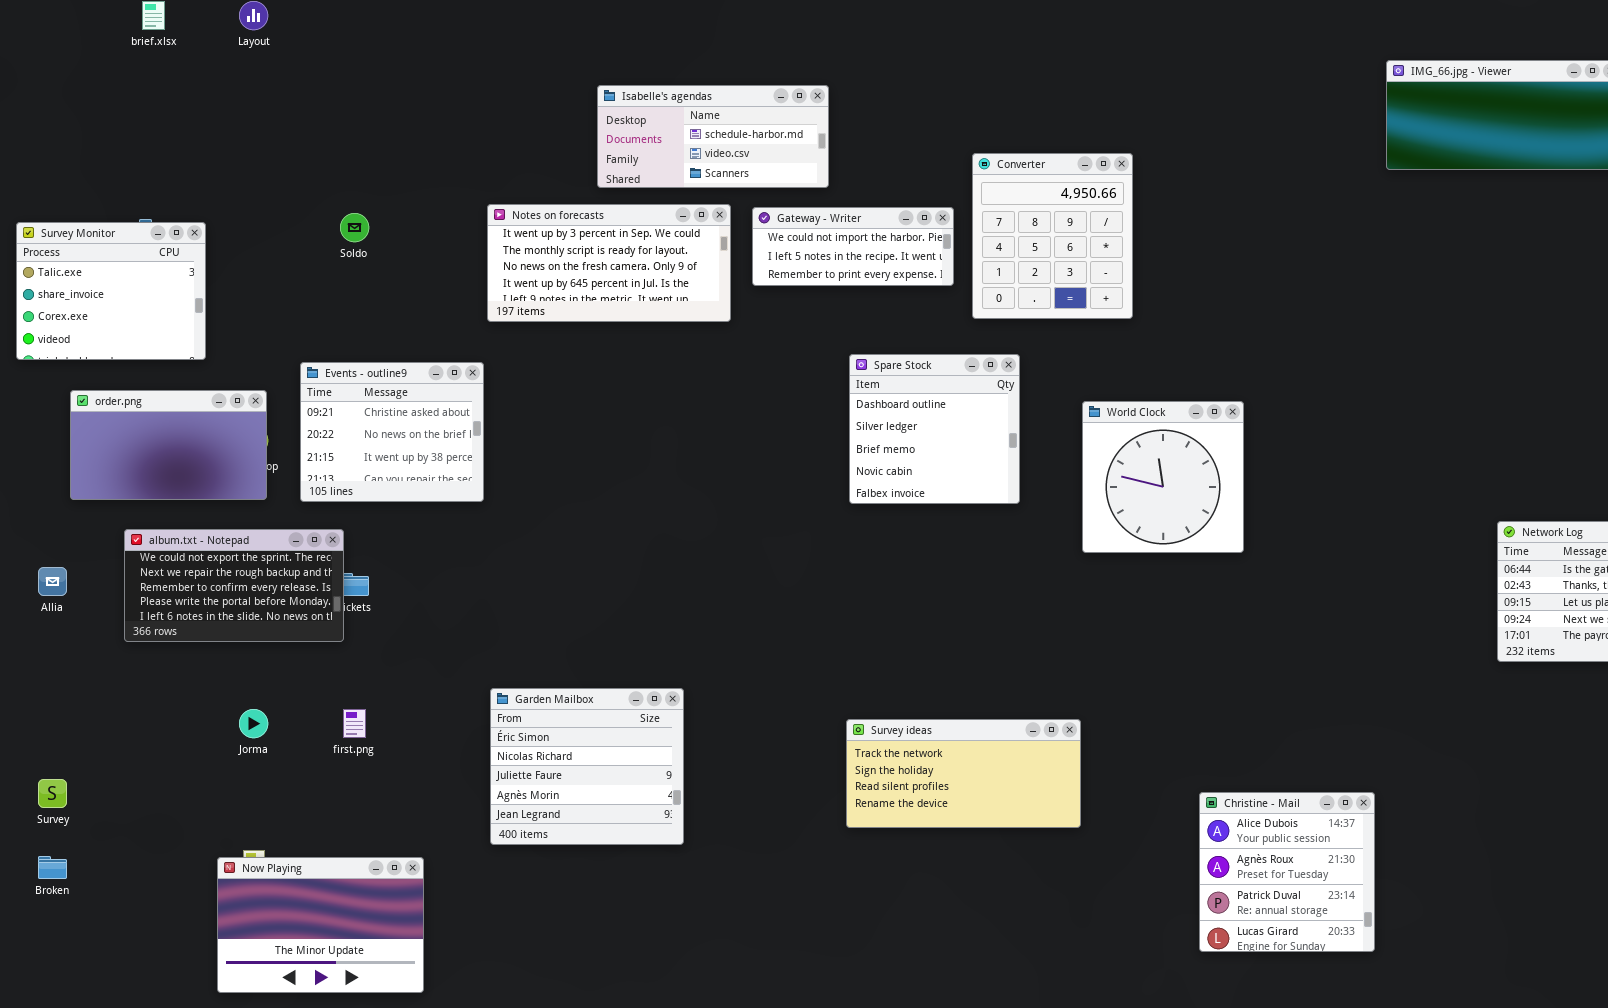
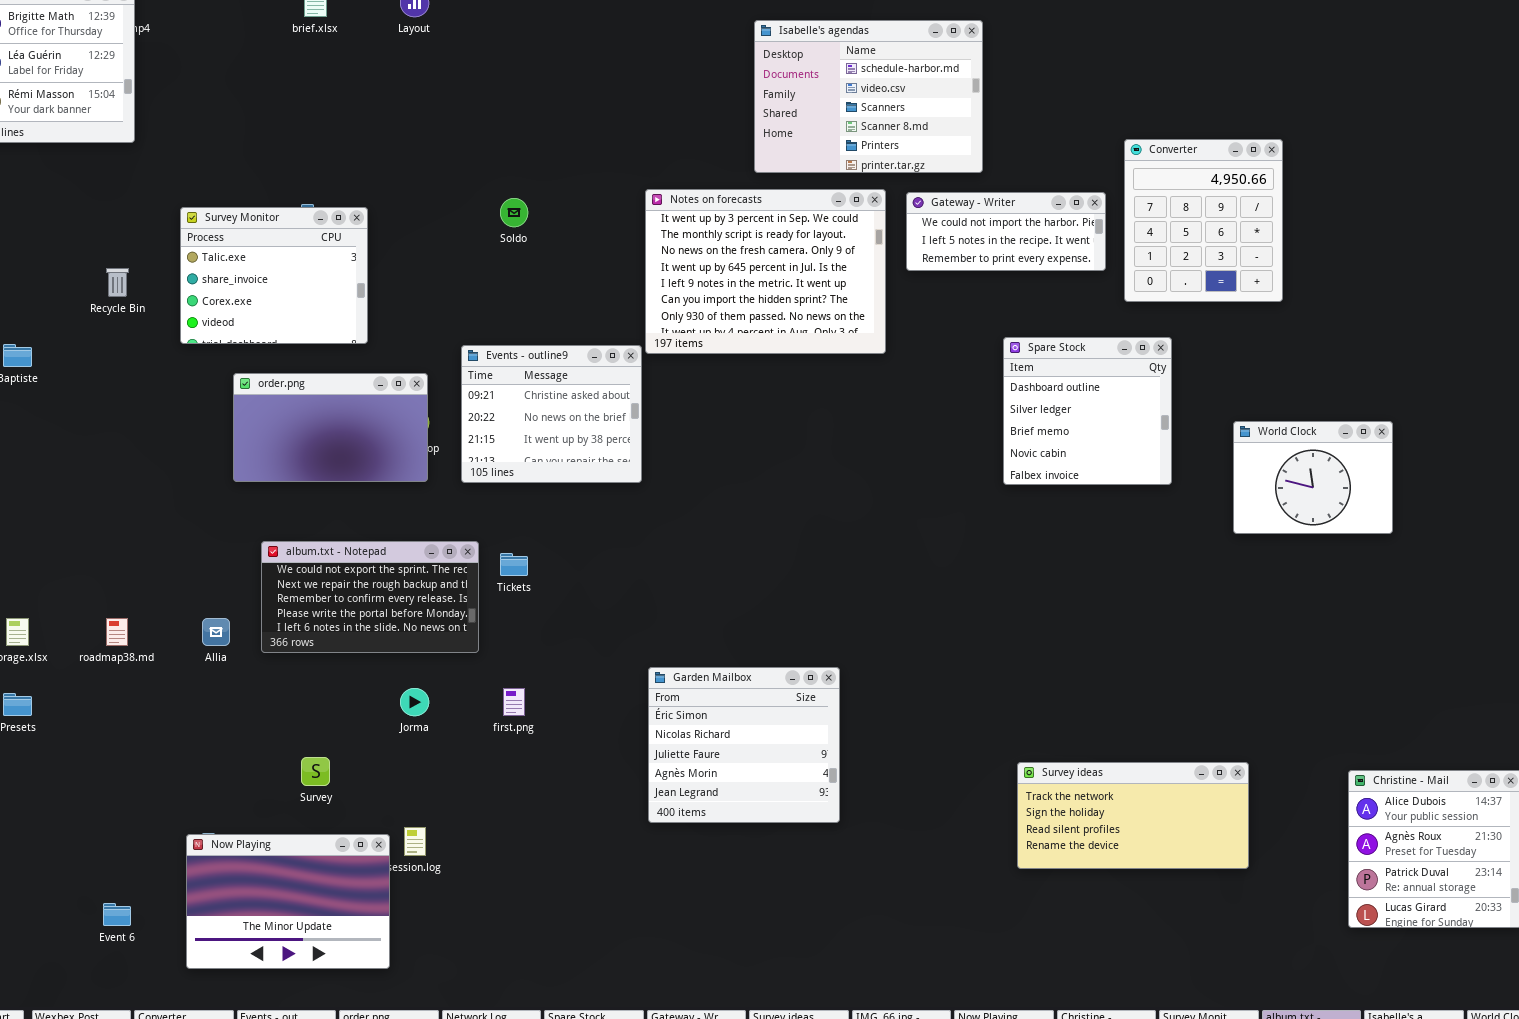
Isabelle's agendas: [597,85,829,188] -> [754,20,983,173], resized
Notes on forecasts: [487,204,731,322] -> [645,189,886,354], resized
World Clock: [1082,401,1244,553] -> [1233,421,1393,534], resized
album.txt - Notepad: [124,529,344,642] -> [261,541,479,653], moved
Allia: [38,567,67,596] -> [202,618,230,646], moved
Survey ideas: [846,719,1081,828] -> [1017,762,1249,869], moved
Survey: [38,779,67,808] -> [301,757,330,786], moved
Now Playing: [217,857,424,993] -> [186,834,390,969], moved

